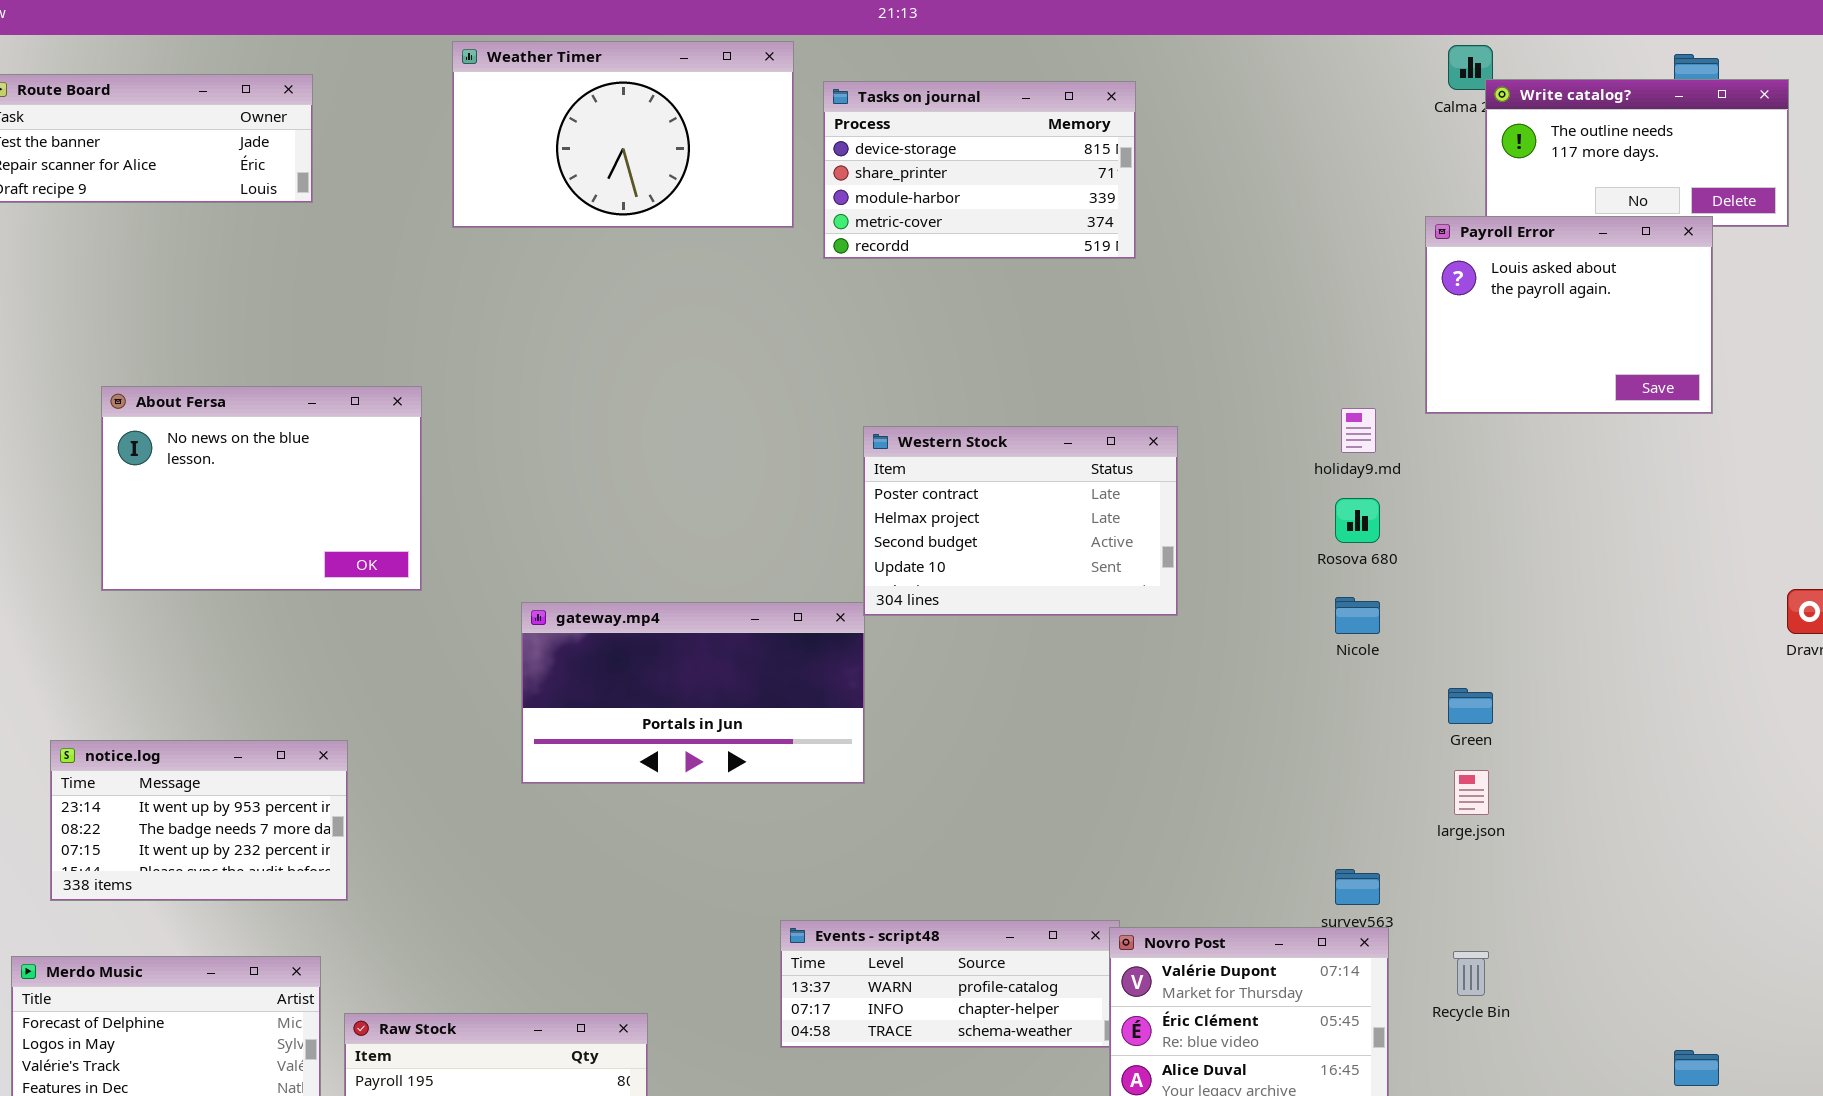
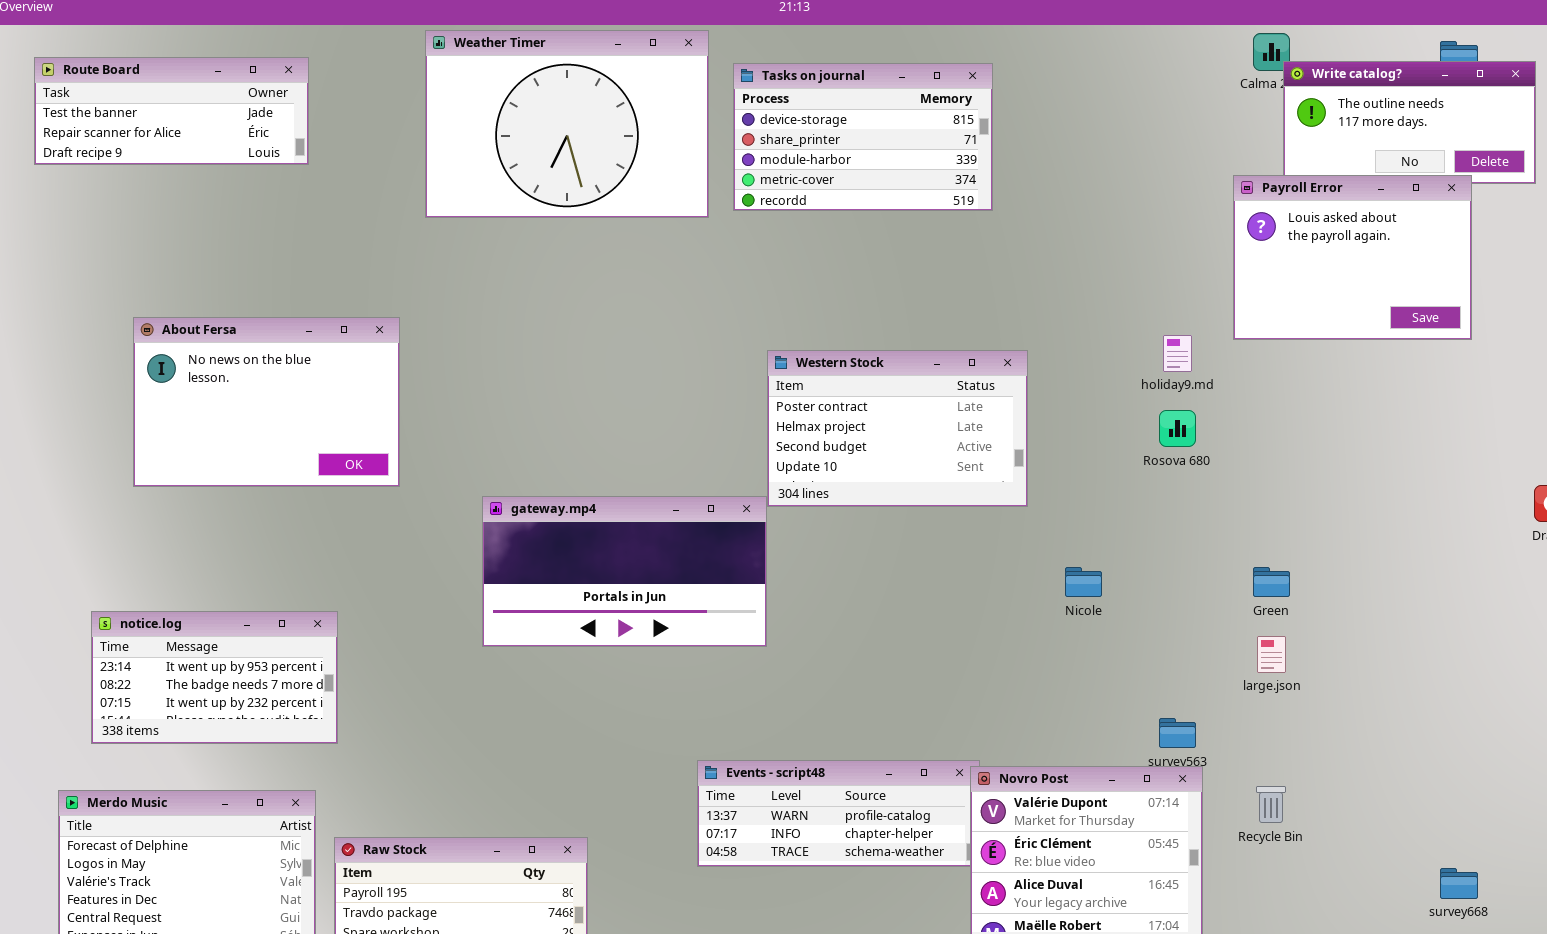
Weather Timer: [452,41,794,228] -> [425,30,709,218], resized
Nicole: [1335,597,1380,634] -> [1065,567,1102,597], moved

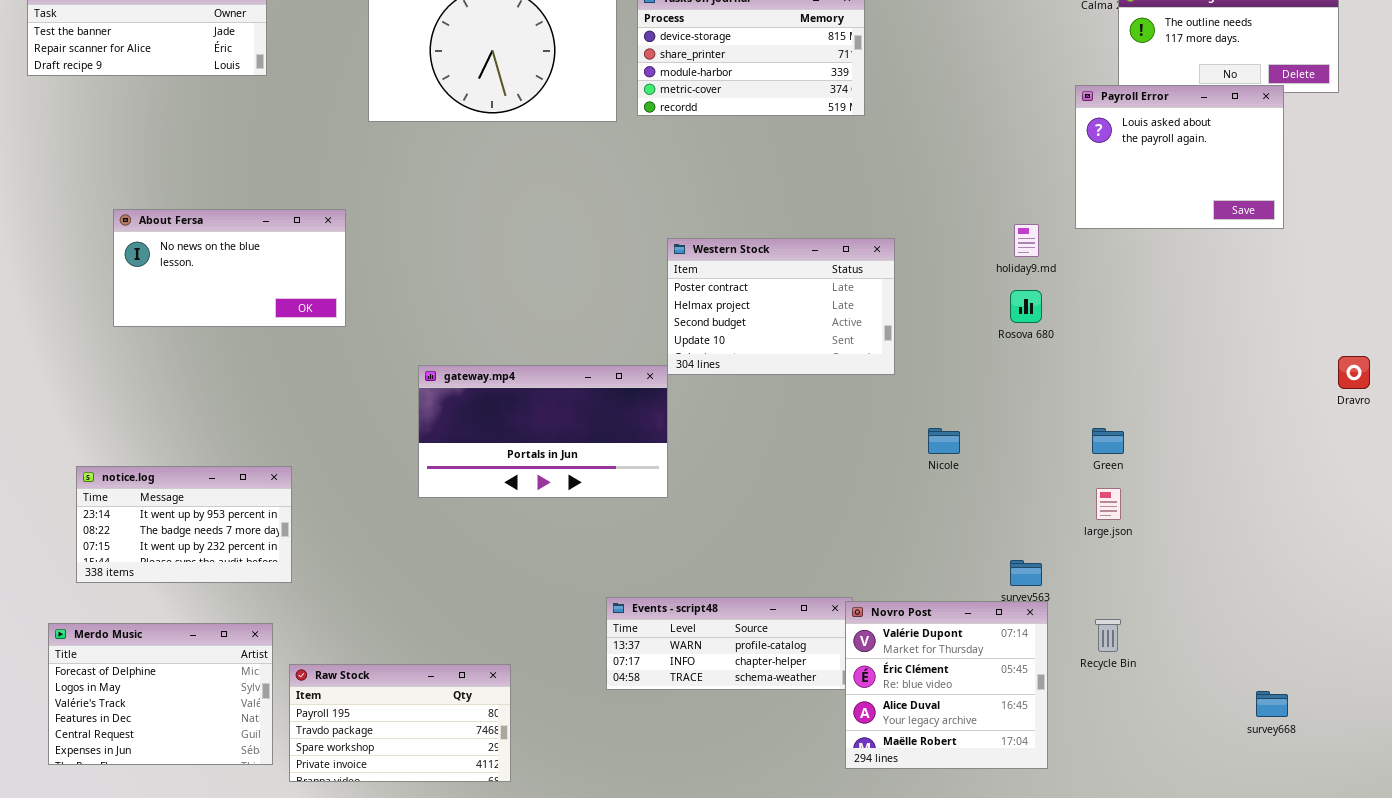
About Fersa: [133,317,400,487] -> [113,209,346,327], resized

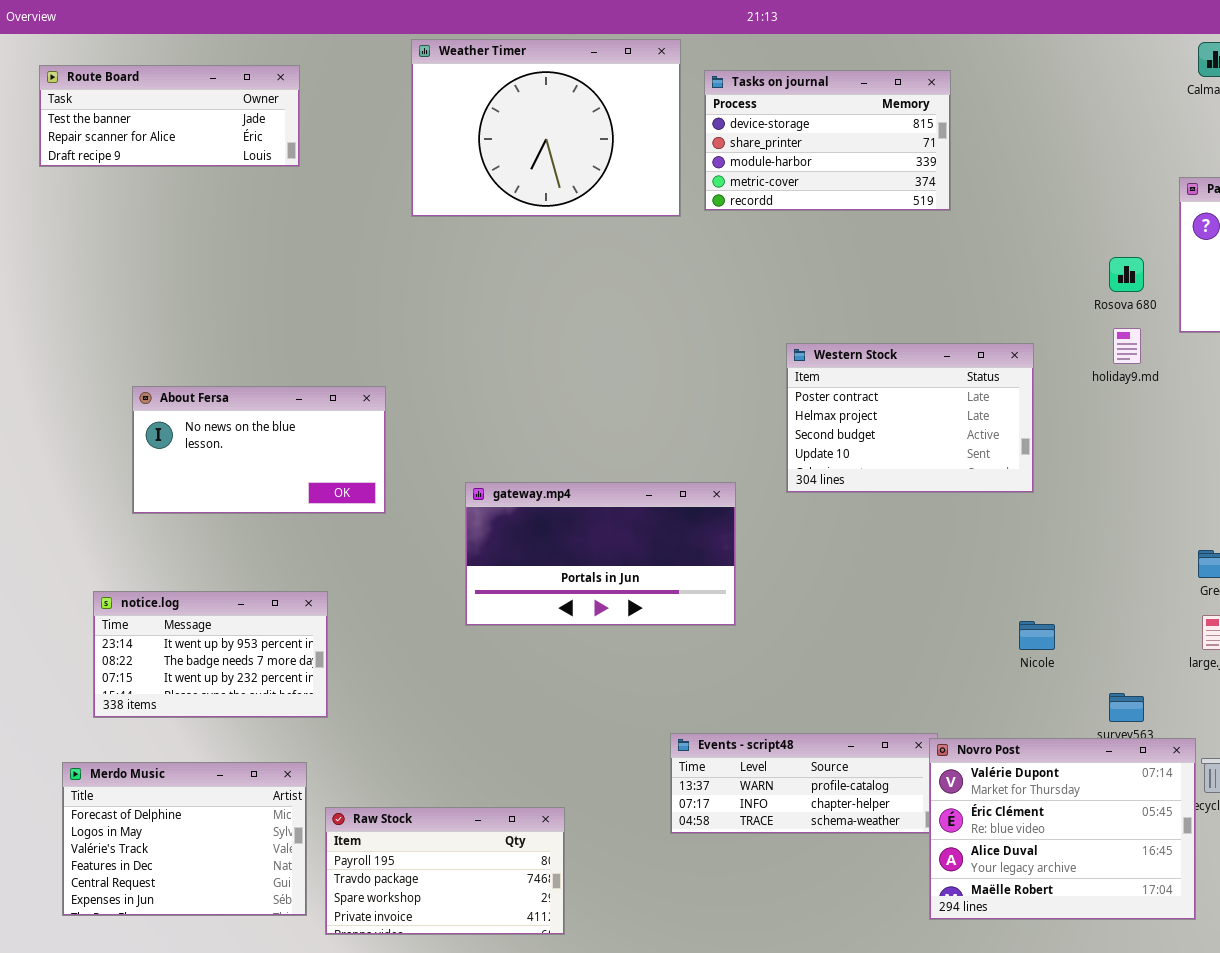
About Fersa: [113,209,346,327] -> [132,386,386,514], moved
Western Stock: [667,238,895,375] -> [786,343,1034,493], moved
Rosova 680: [1010,290,1042,323] -> [1109,257,1144,292], moved
Nicole: [928,428,960,454] -> [1019,621,1055,650], moved
Novro Post: [845,601,1048,769] -> [929,738,1196,920], resized

